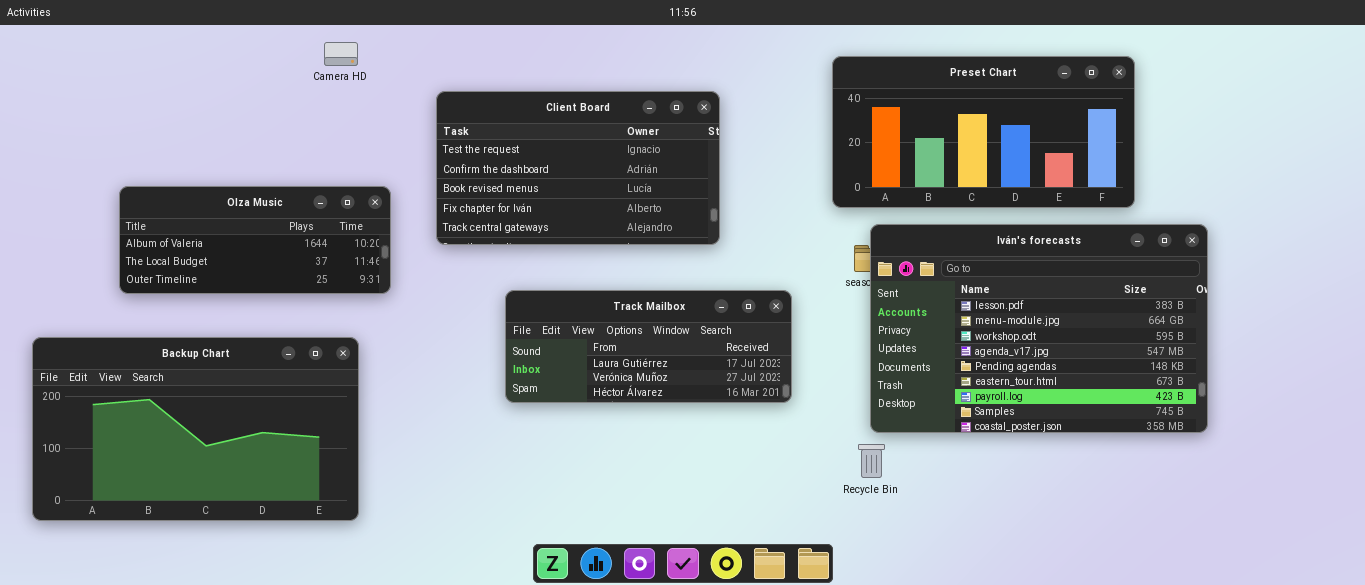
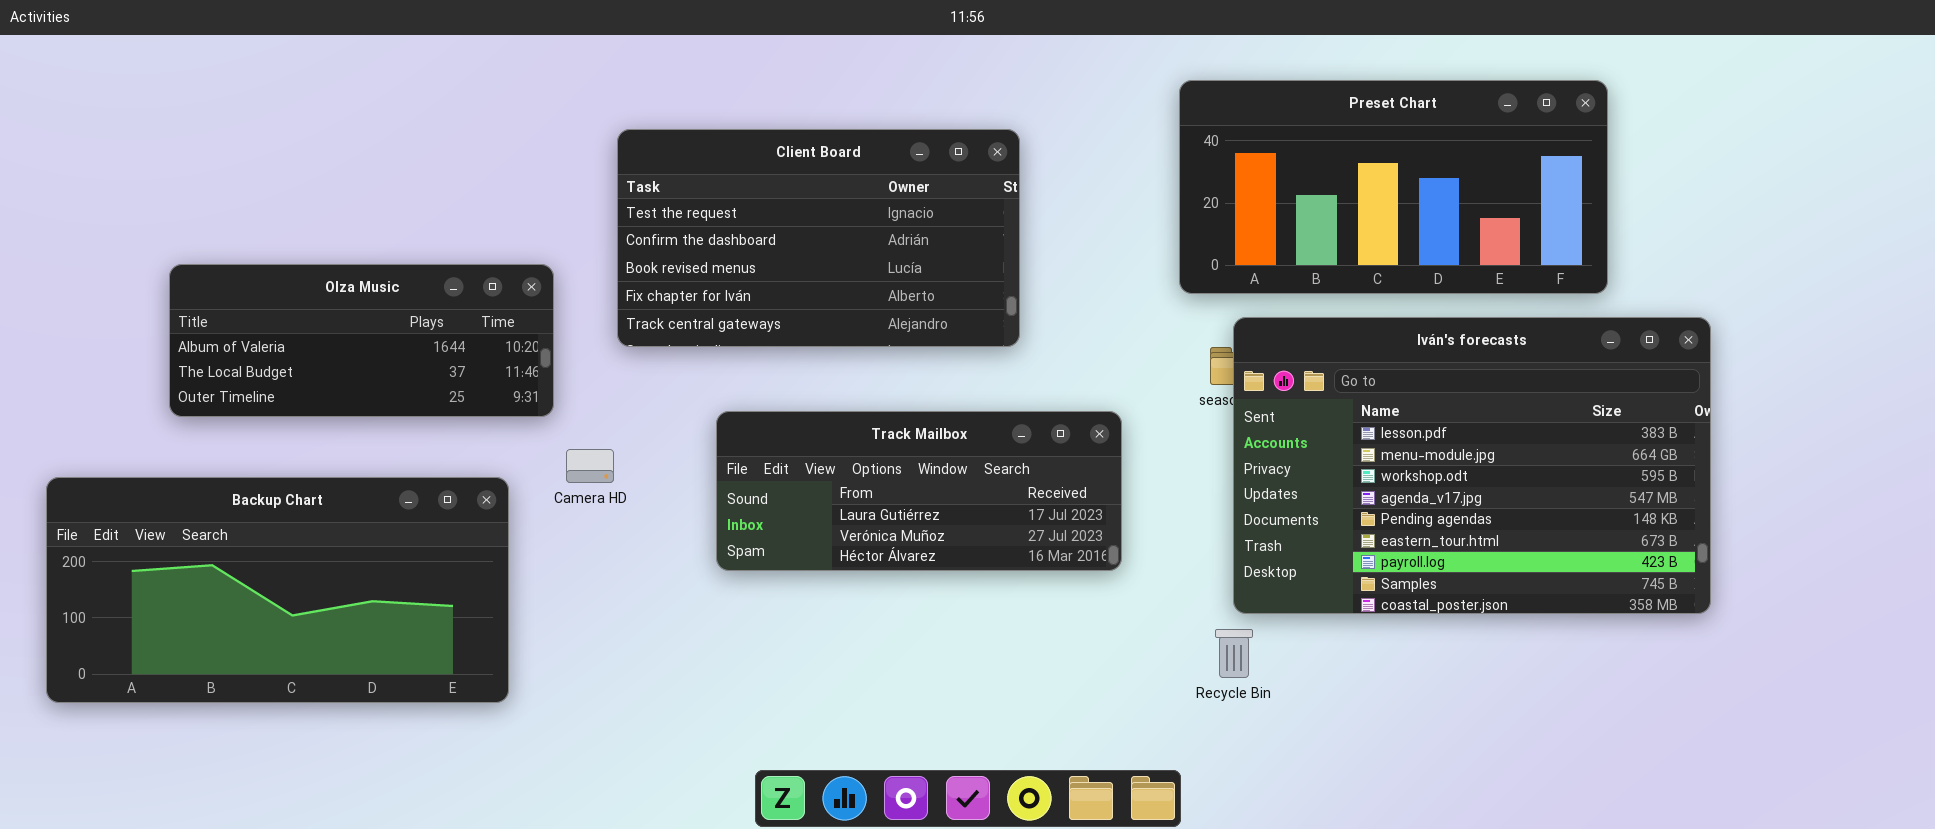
Camera HD: [324,42,358,66] -> [566,449,614,483], moved
Backup Chart: [32,337,359,521] -> [46,477,509,703], resized

